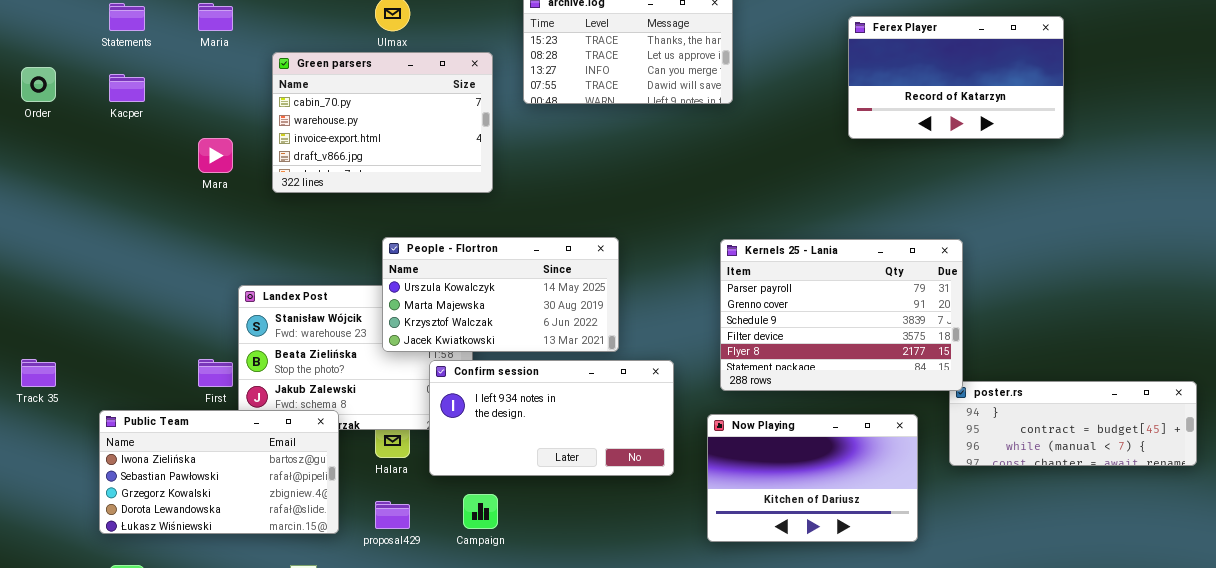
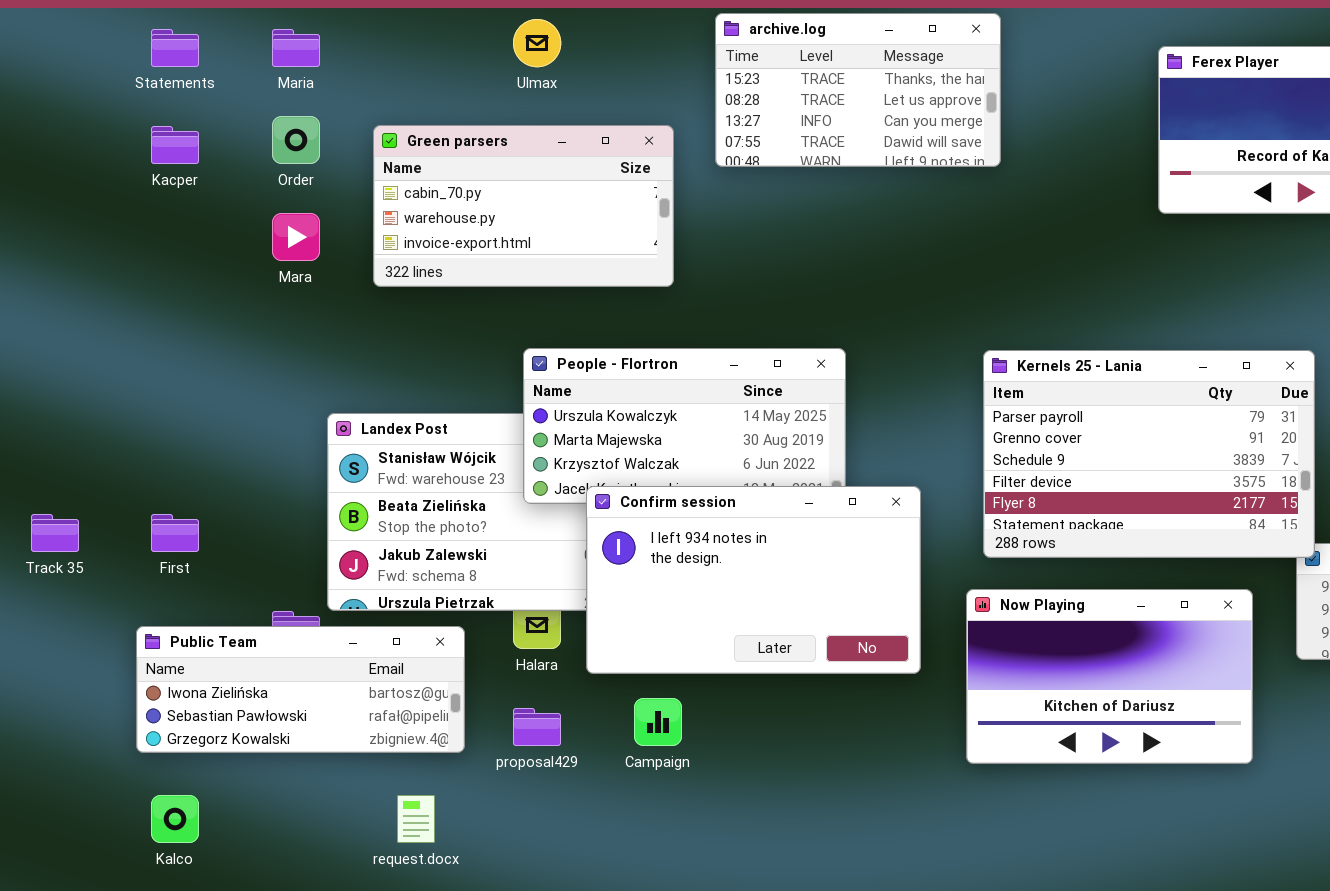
Green parsers: [272,52,493,193] -> [373,125,674,287], resized
Order: [21,67,56,102] -> [272,116,320,164], moved
First: [198,359,233,387] -> [151,514,199,552], moved
Confirm session: [429,360,674,476] -> [586,486,921,674], resized
Public Team: [99,410,339,534] -> [136,626,465,753], resized

